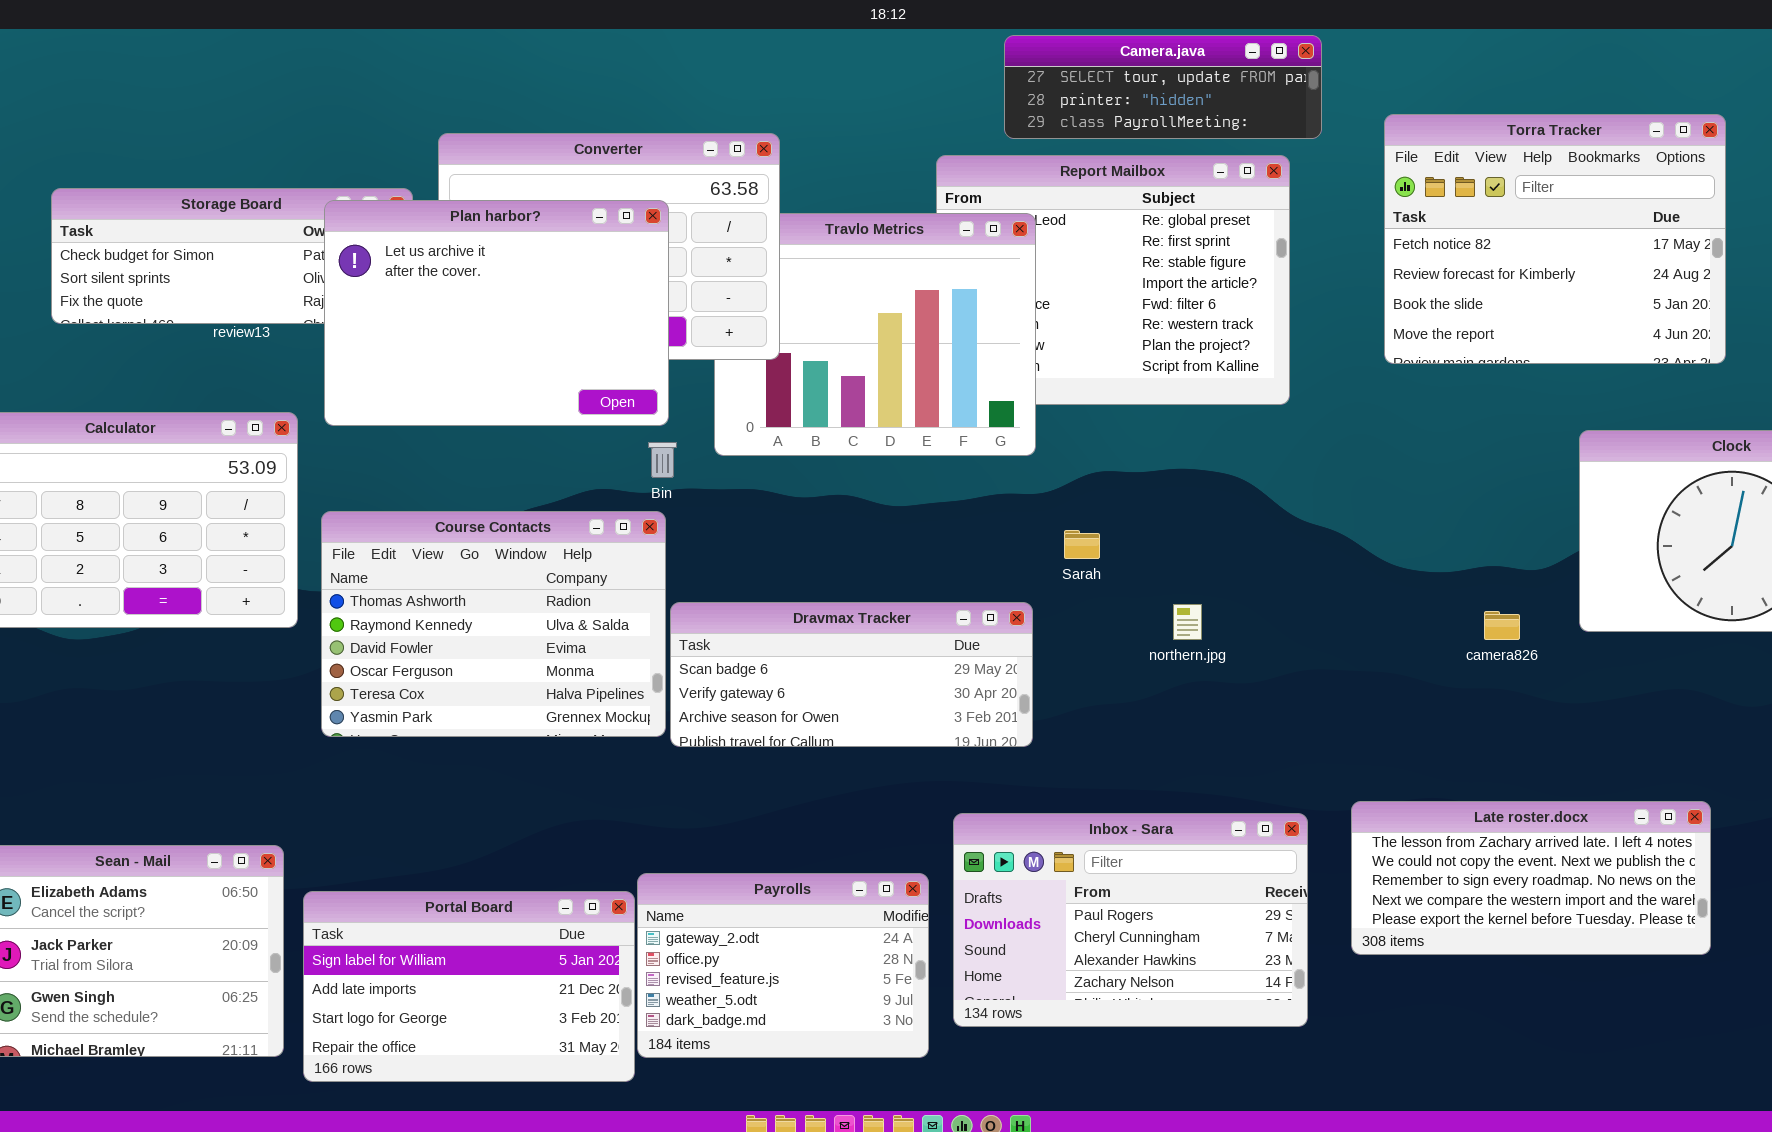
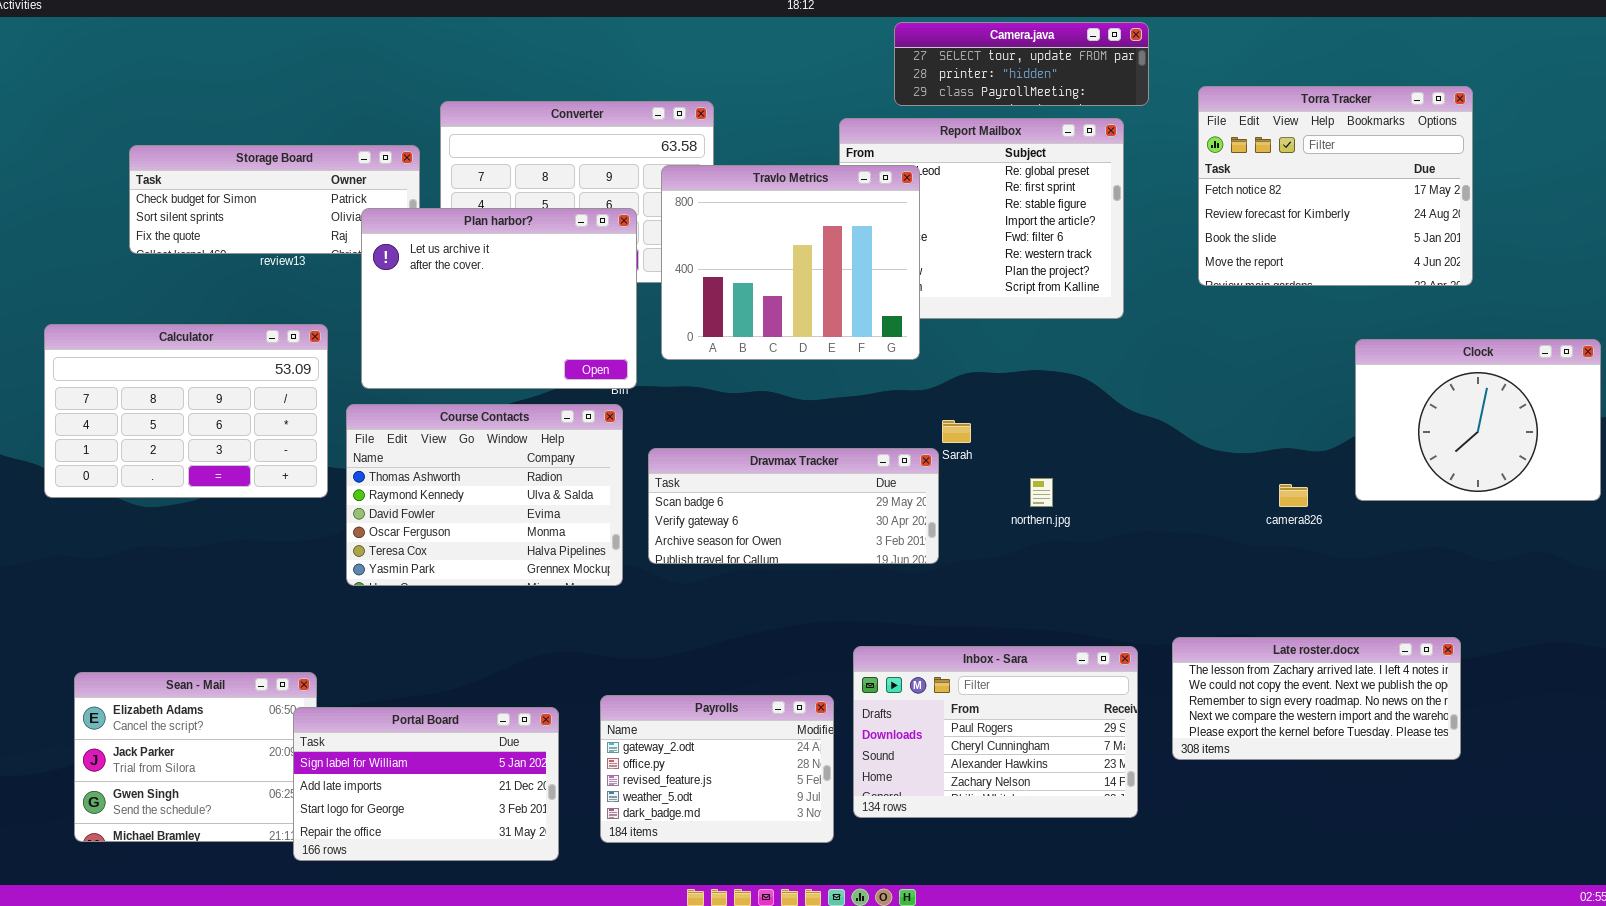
Plan harbor?: [324,200,669,426] -> [361,208,637,389], moved
Travlo Metrics: [714,213,1036,456] -> [661,165,920,360], raised
Dravmax Tracker: [670,602,1033,747] -> [648,448,939,564], moved
Portal Board: [303,891,635,1082] -> [293,707,559,861], moved

